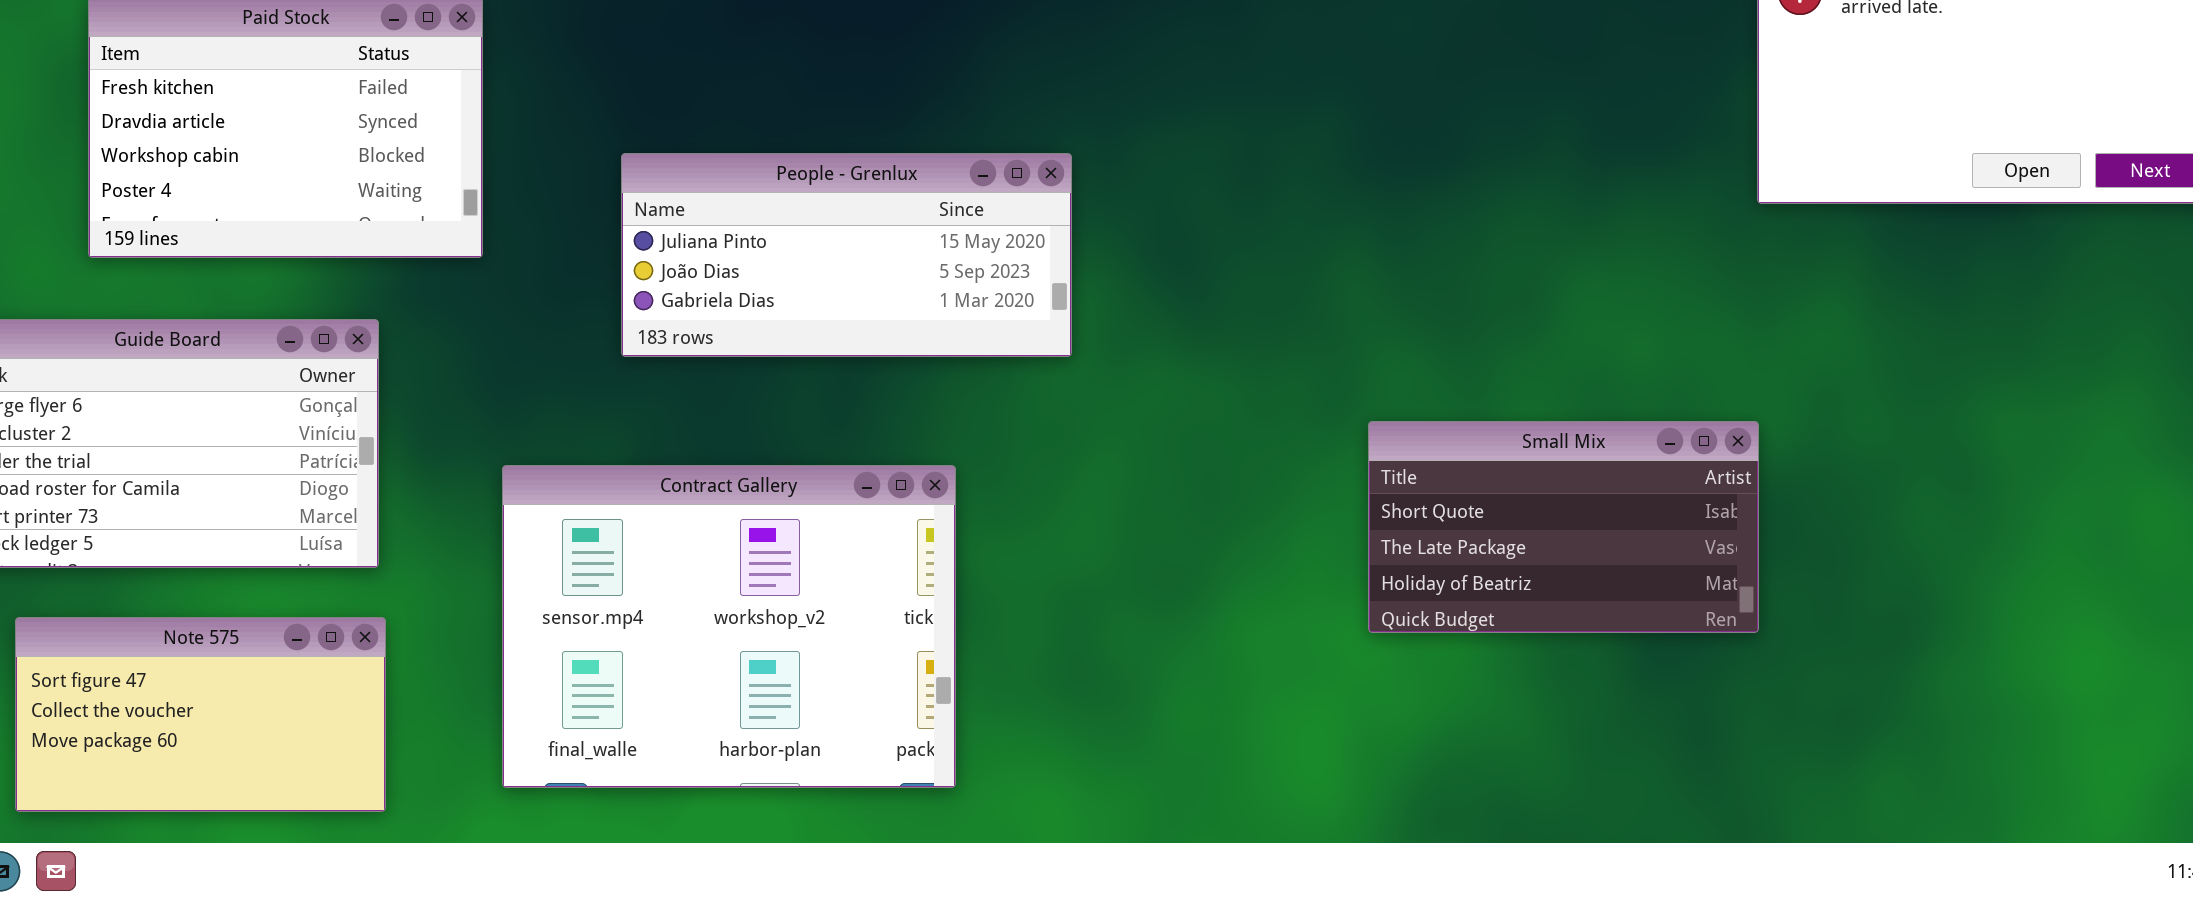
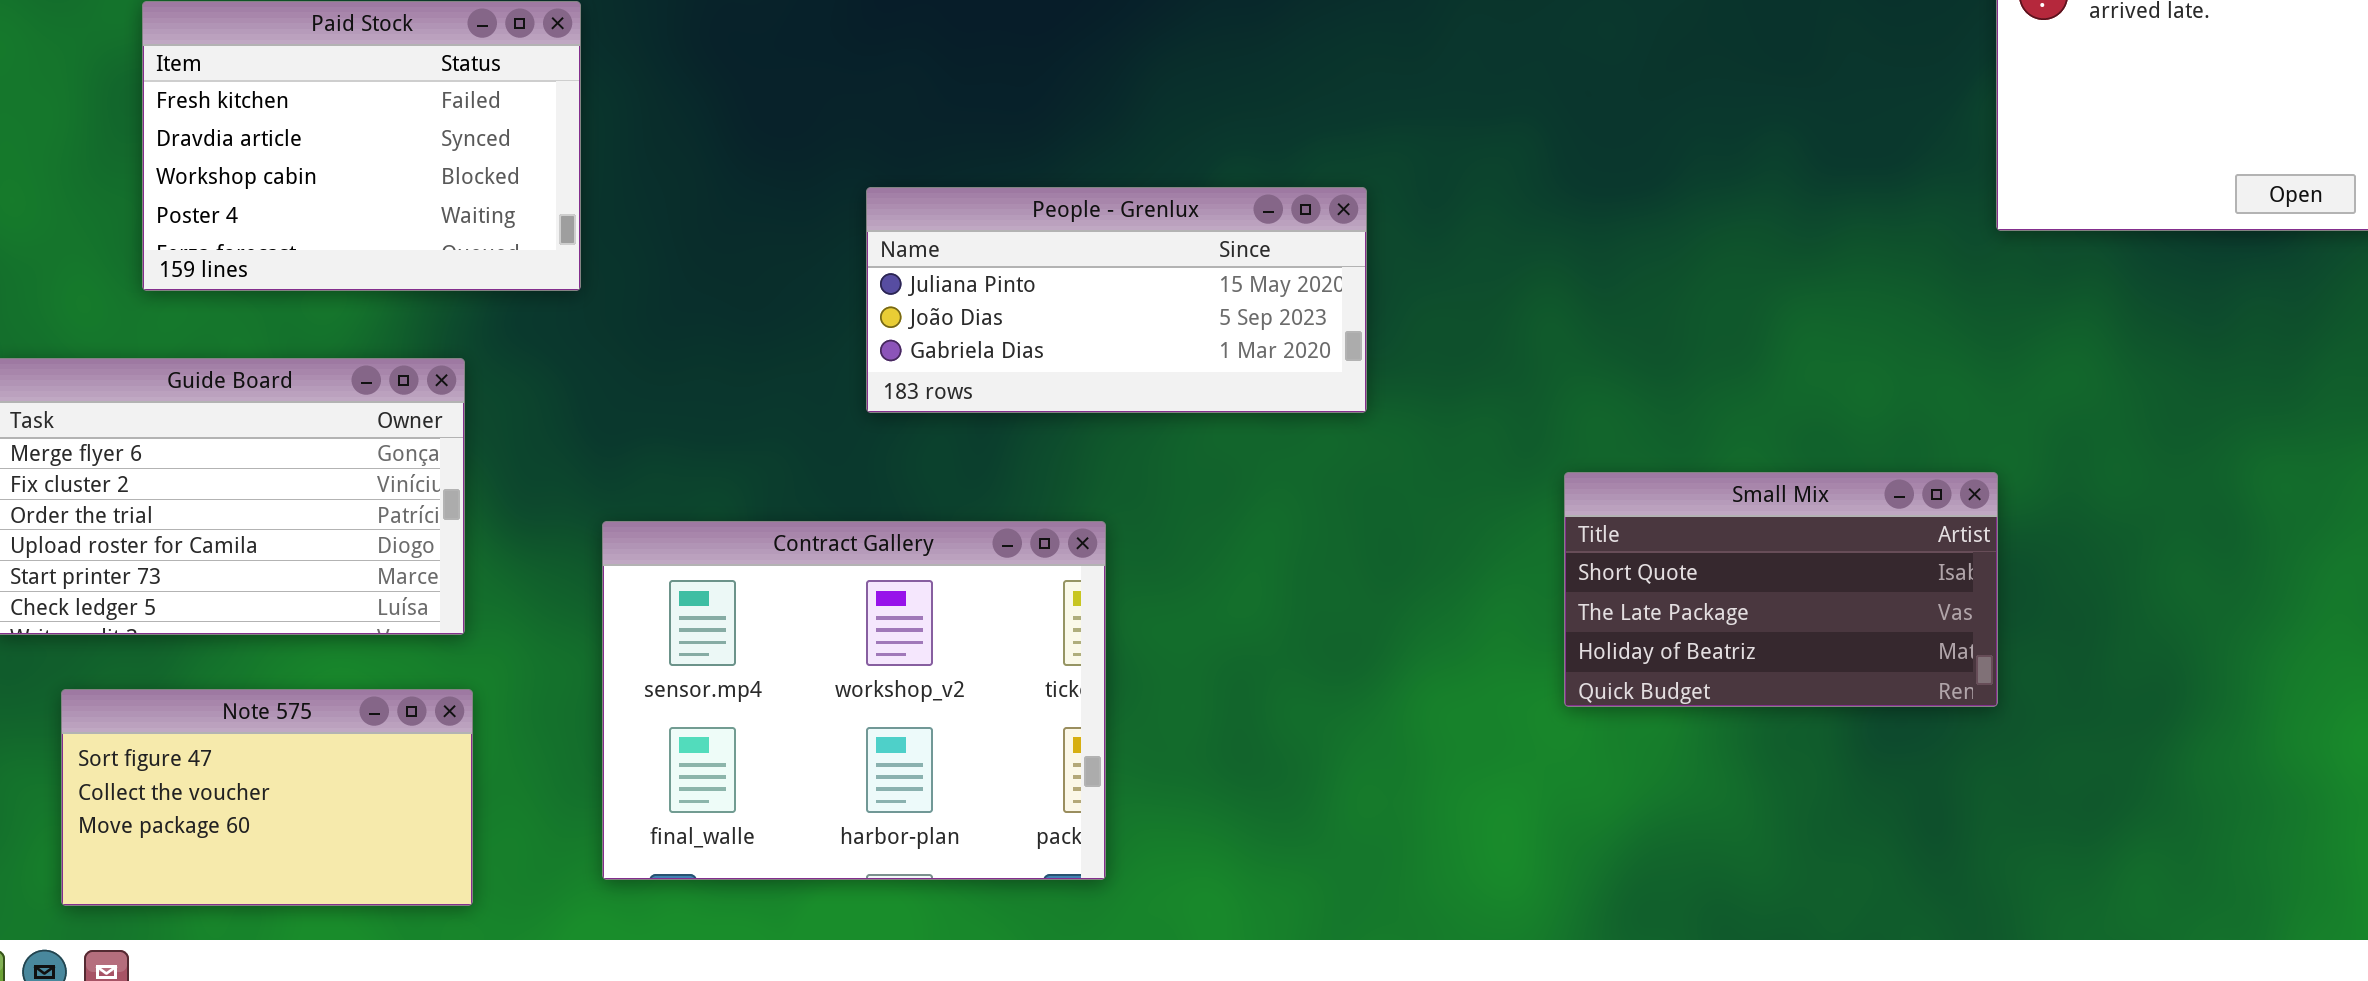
People - Grenlux: [621,153,1072,357] -> [866,187,1367,413], moved

